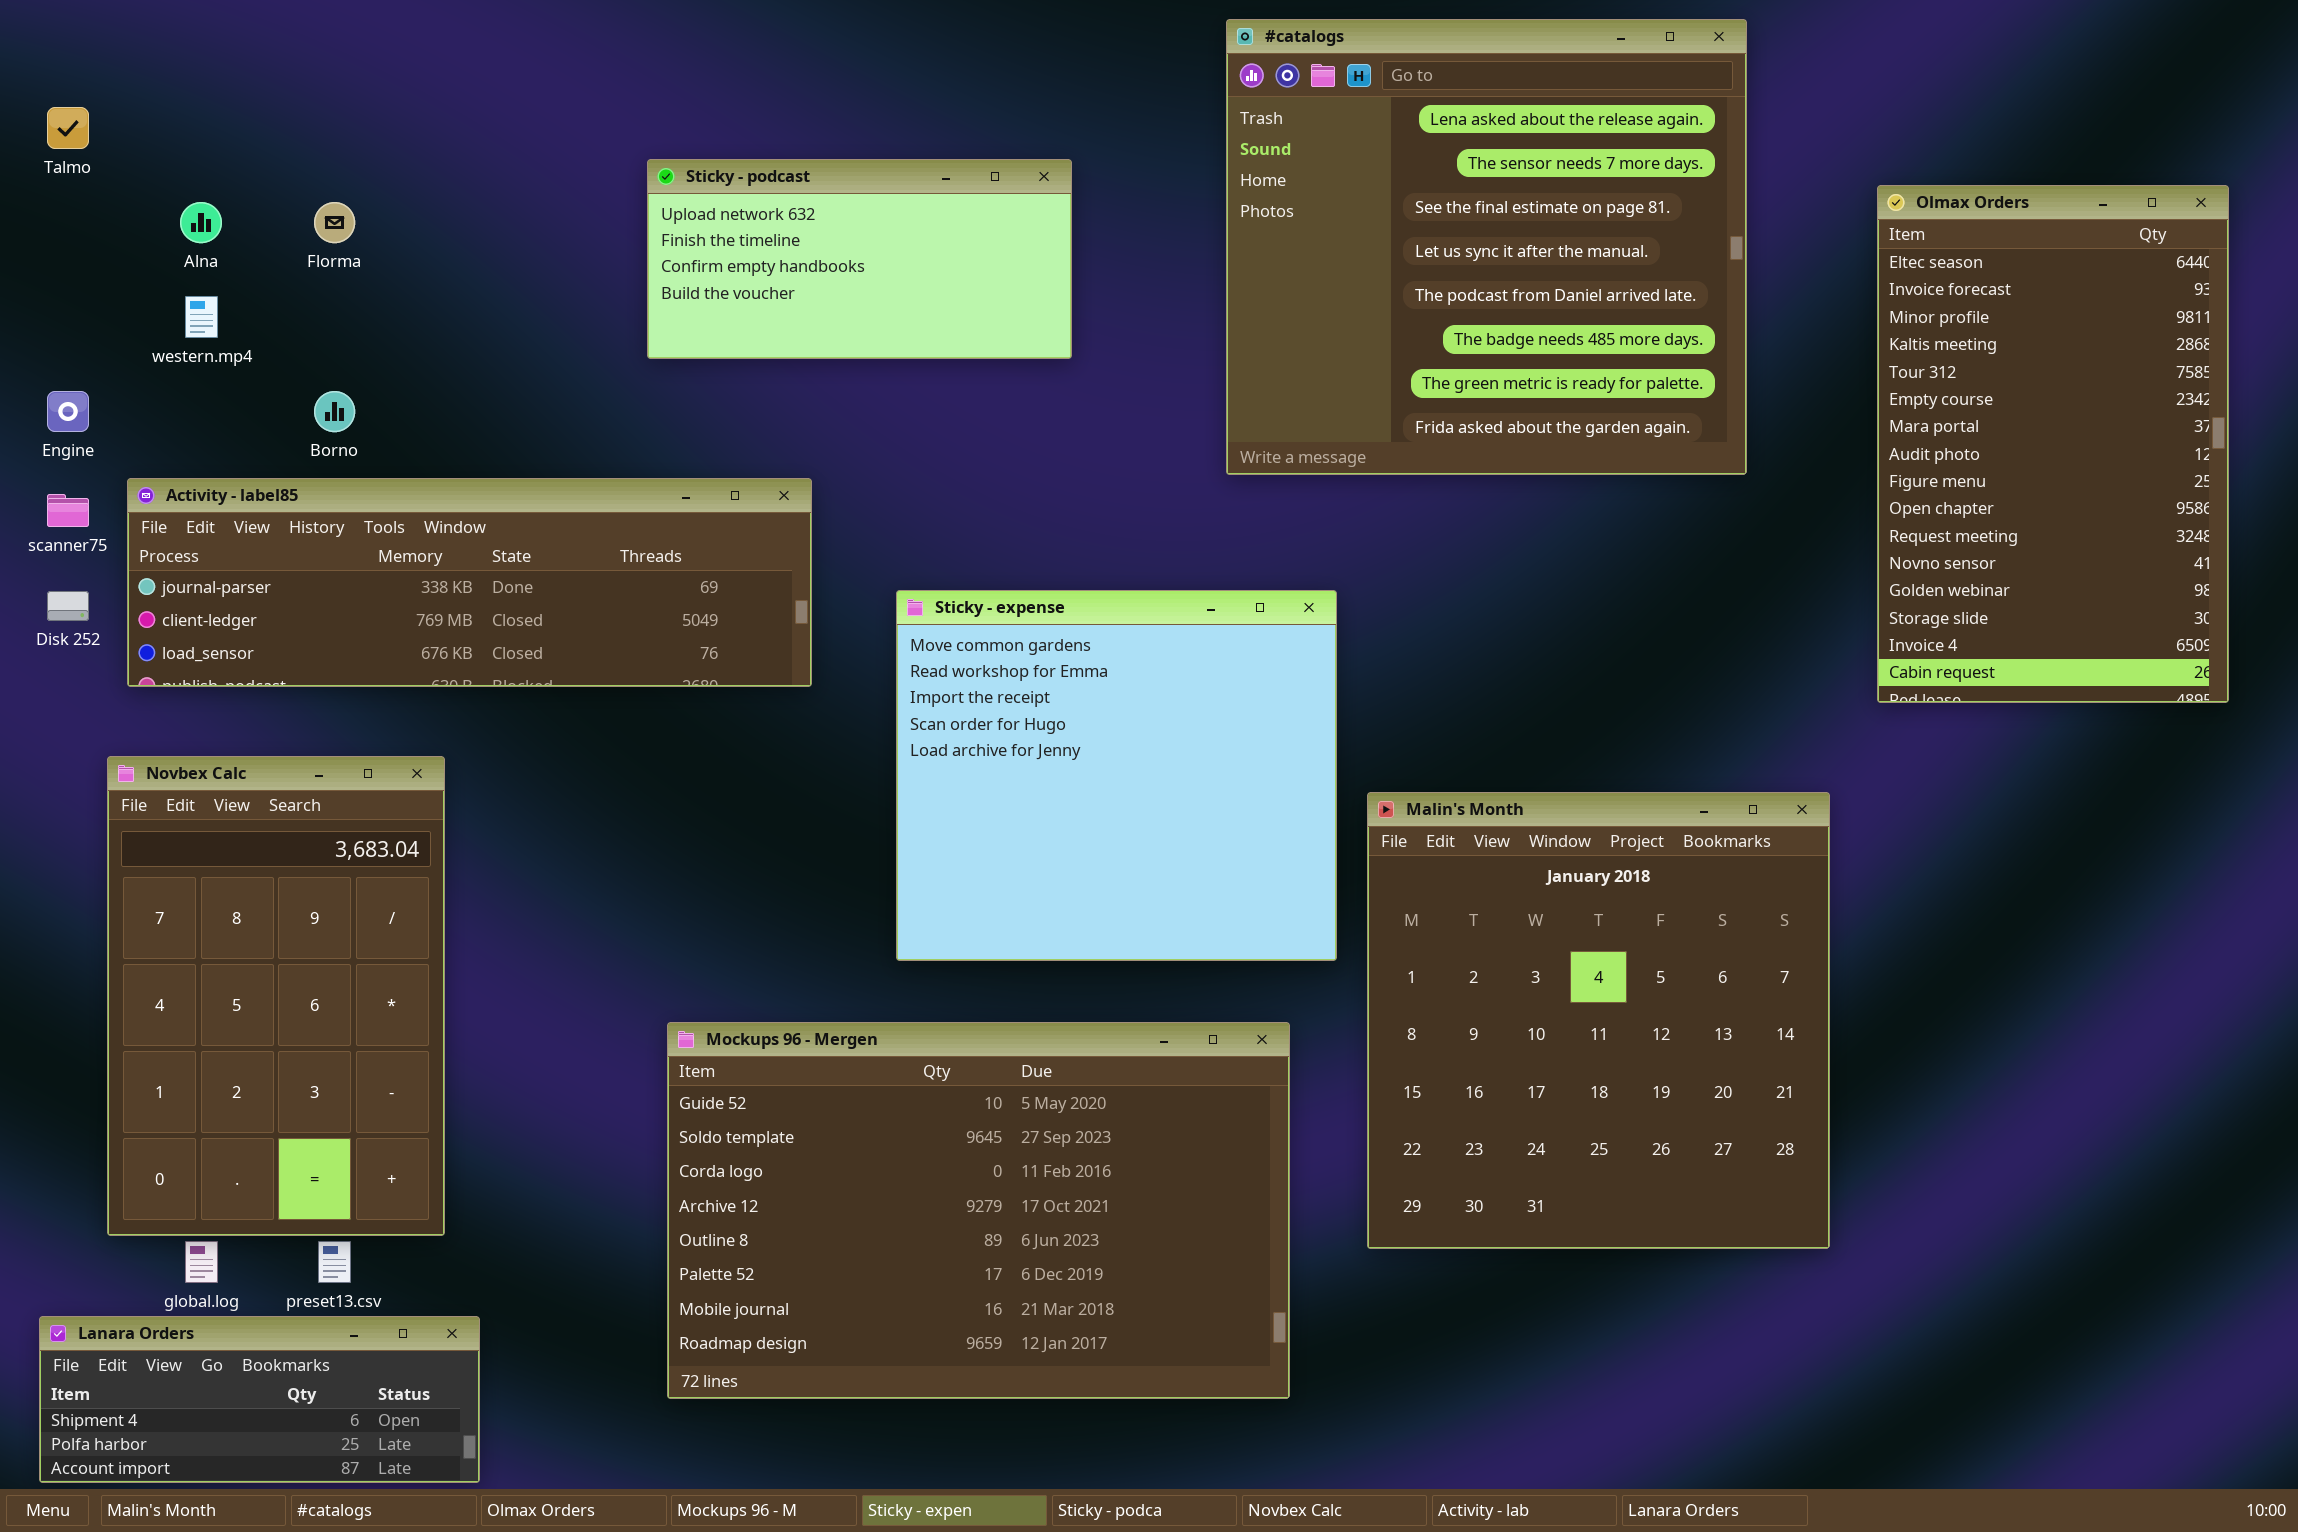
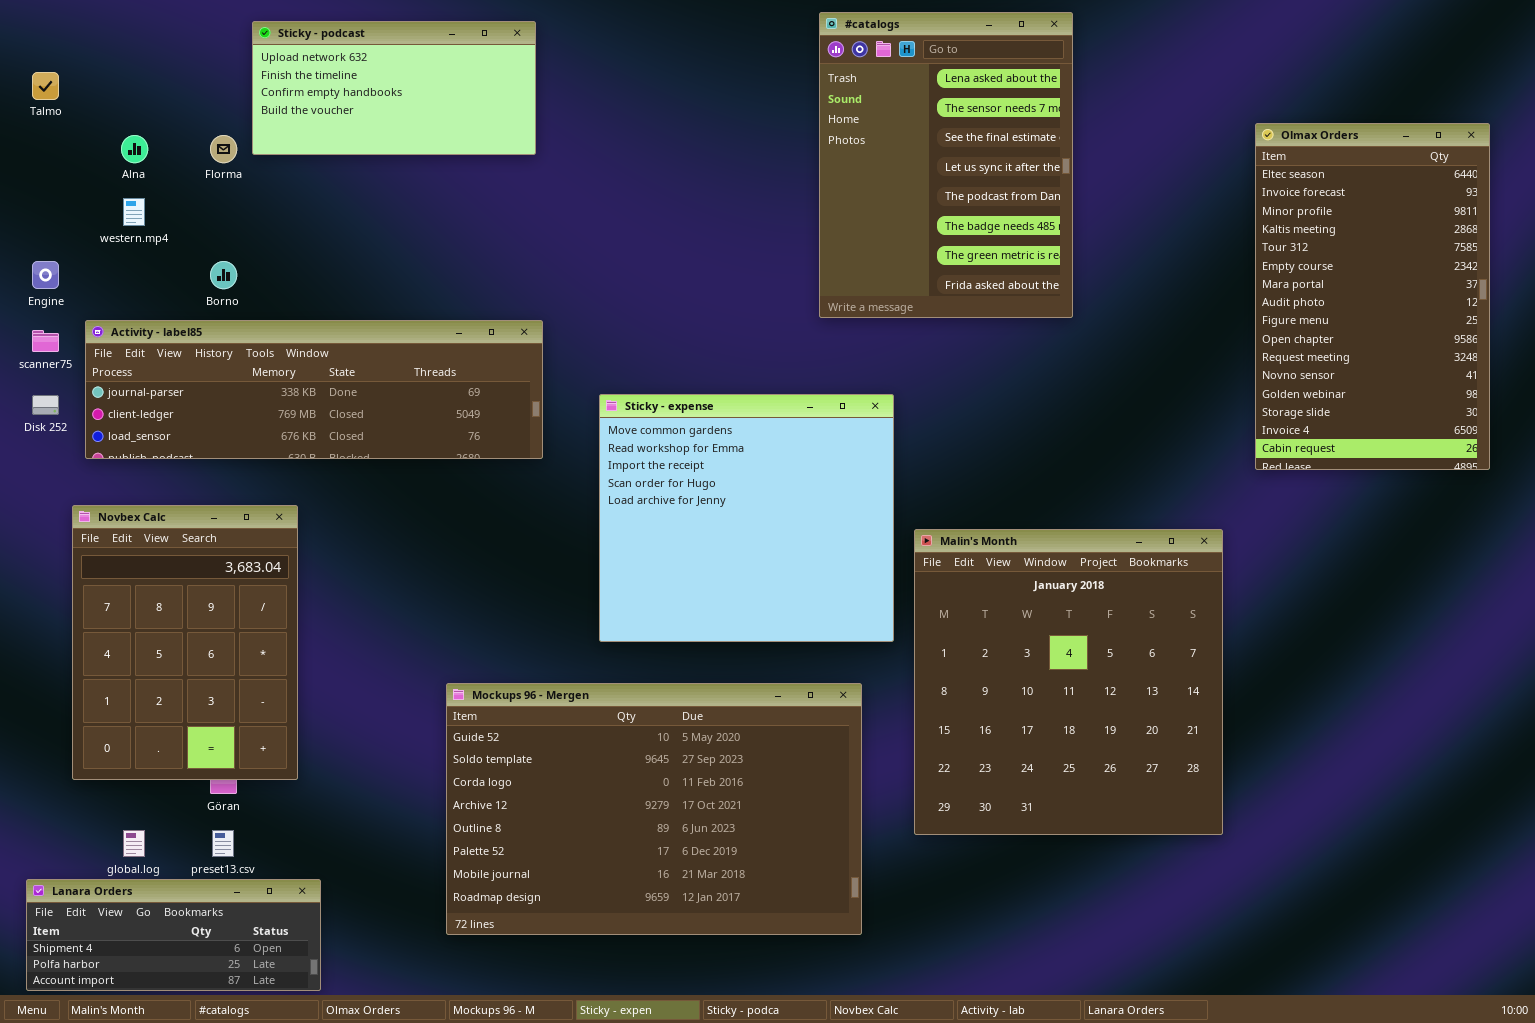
#catalogs: [1226,19,1747,475] -> [819,12,1073,318], resized
Sticky - podcast: [647,159,1072,359] -> [252,21,536,155], moved
Novbex Calc: [107,756,445,1236] -> [72,505,298,780], resized

